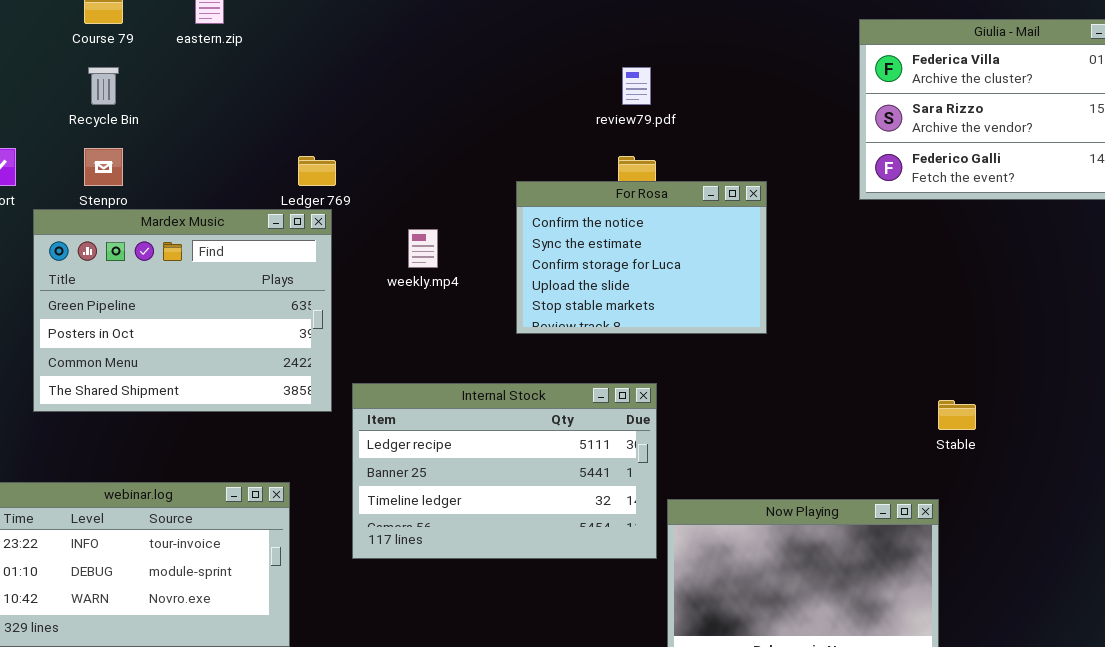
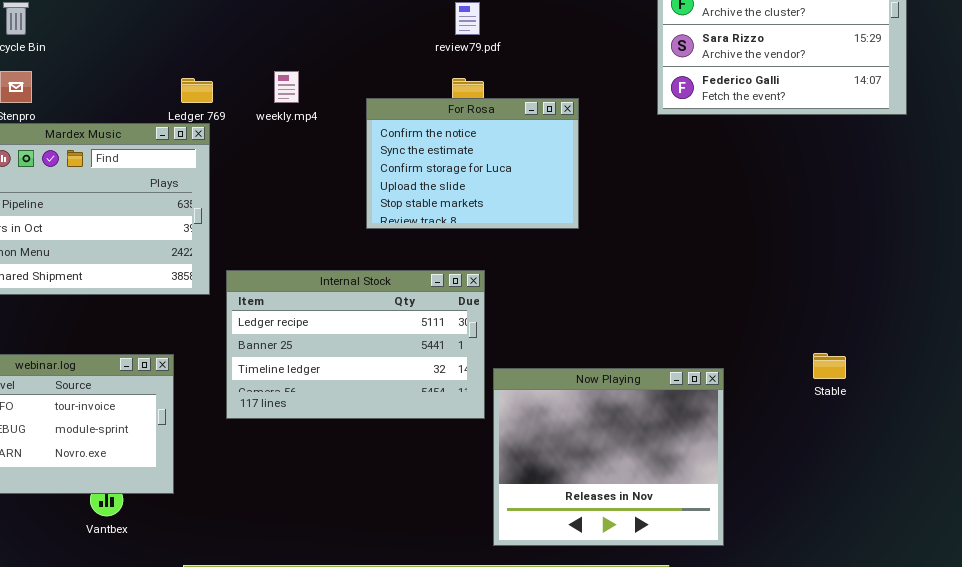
weekly.mp4: [408,229,438,268] -> [274,71,299,103], moved
Stable: [938,400,976,430] -> [813,353,846,379], moved

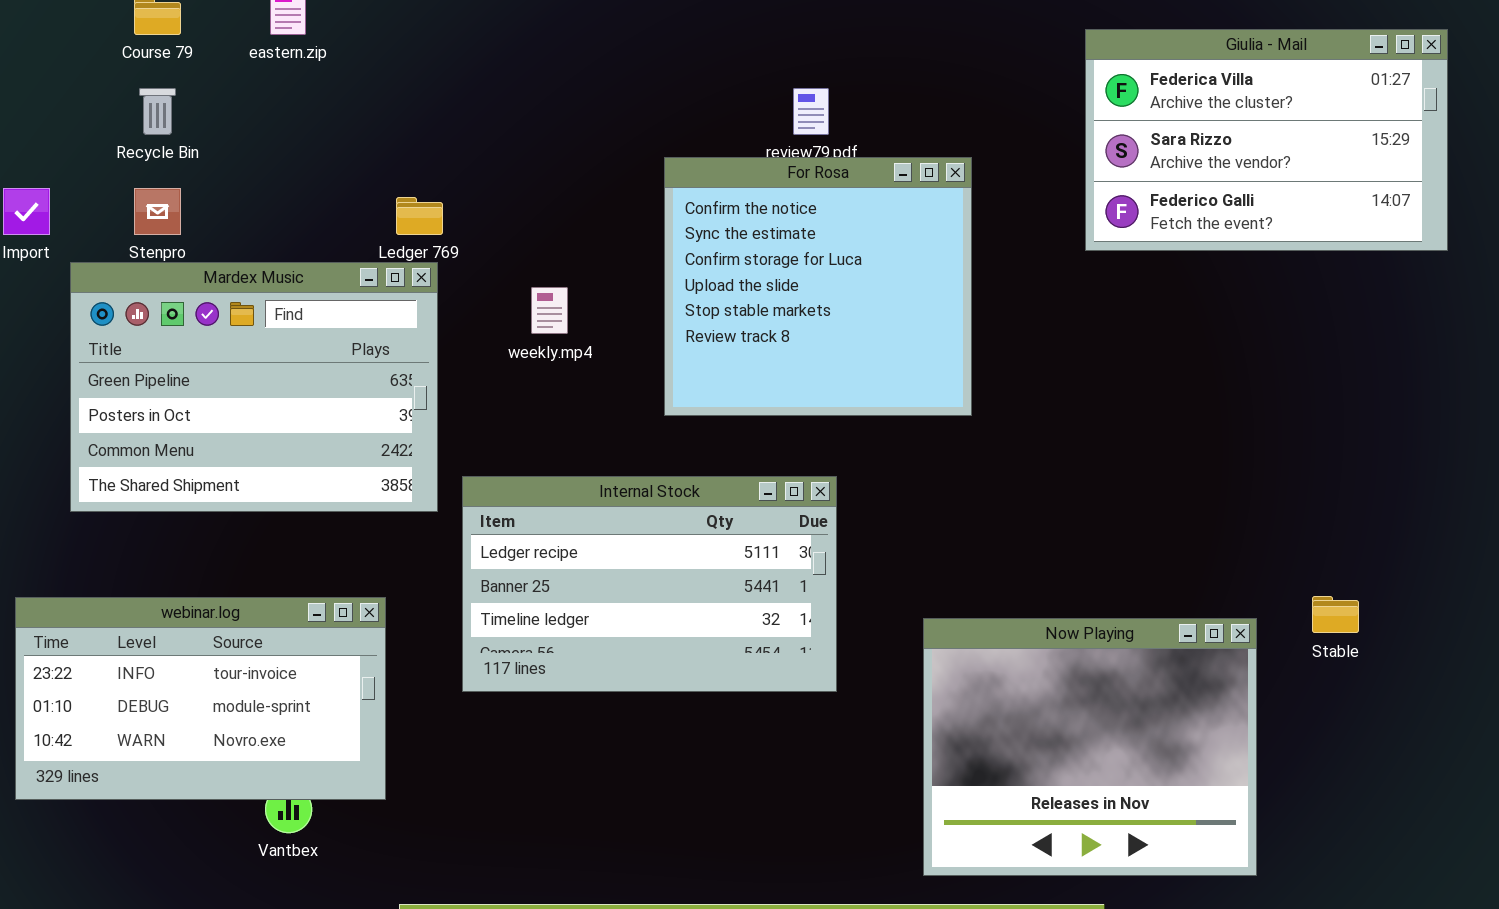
weekly.mp4: [274,71,299,103] -> [531,287,568,334], moved
For Rosa: [366,98,579,229] -> [664,157,972,416], resized
Now Playing: [493,368,724,546] -> [923,618,1257,876], moved

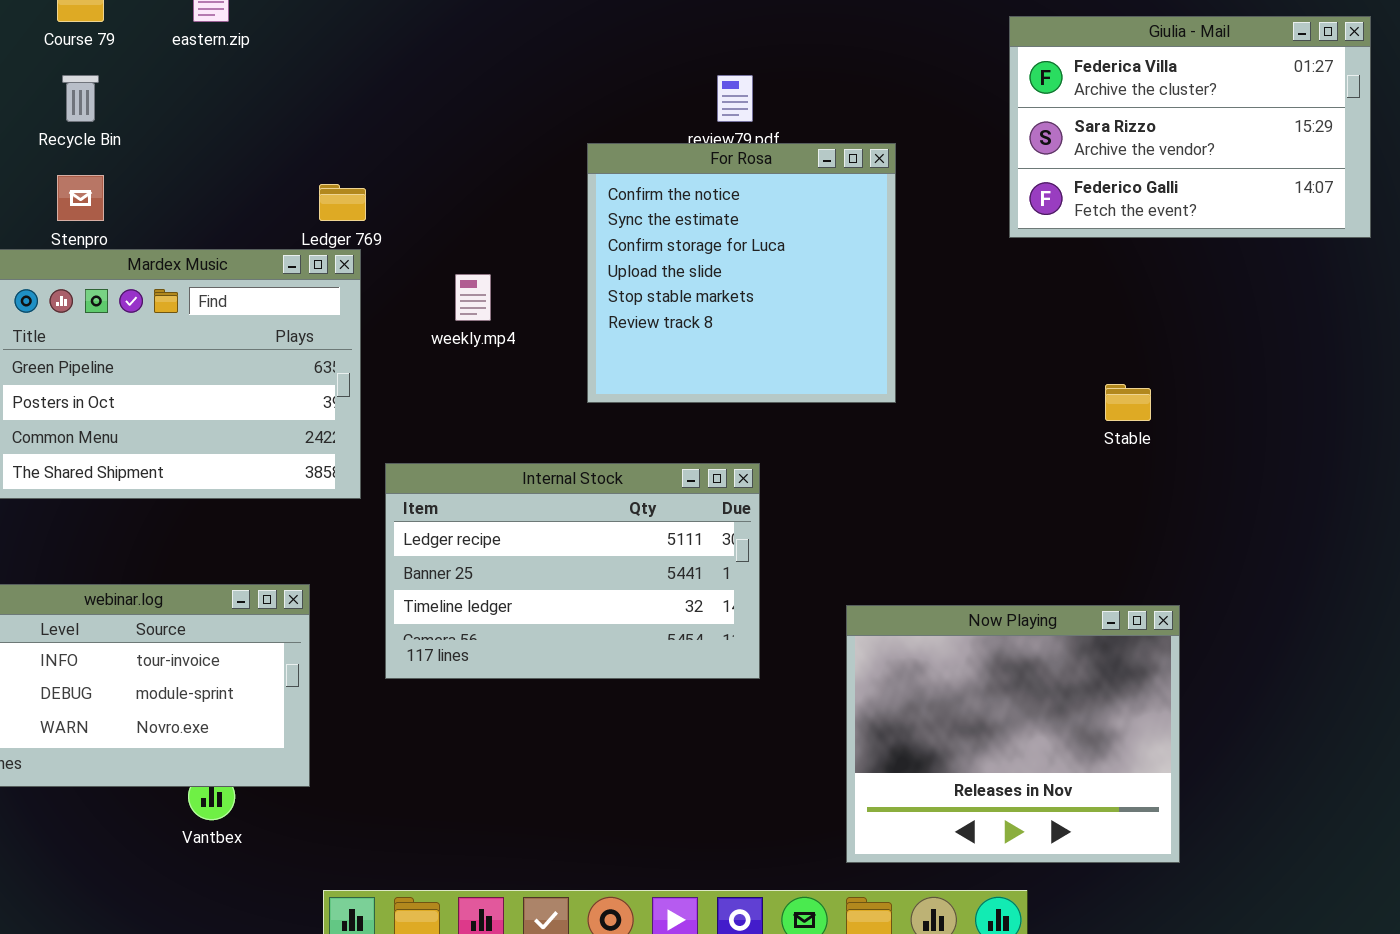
Stable: [1312,596,1359,633] -> [1105,384,1151,421], moved

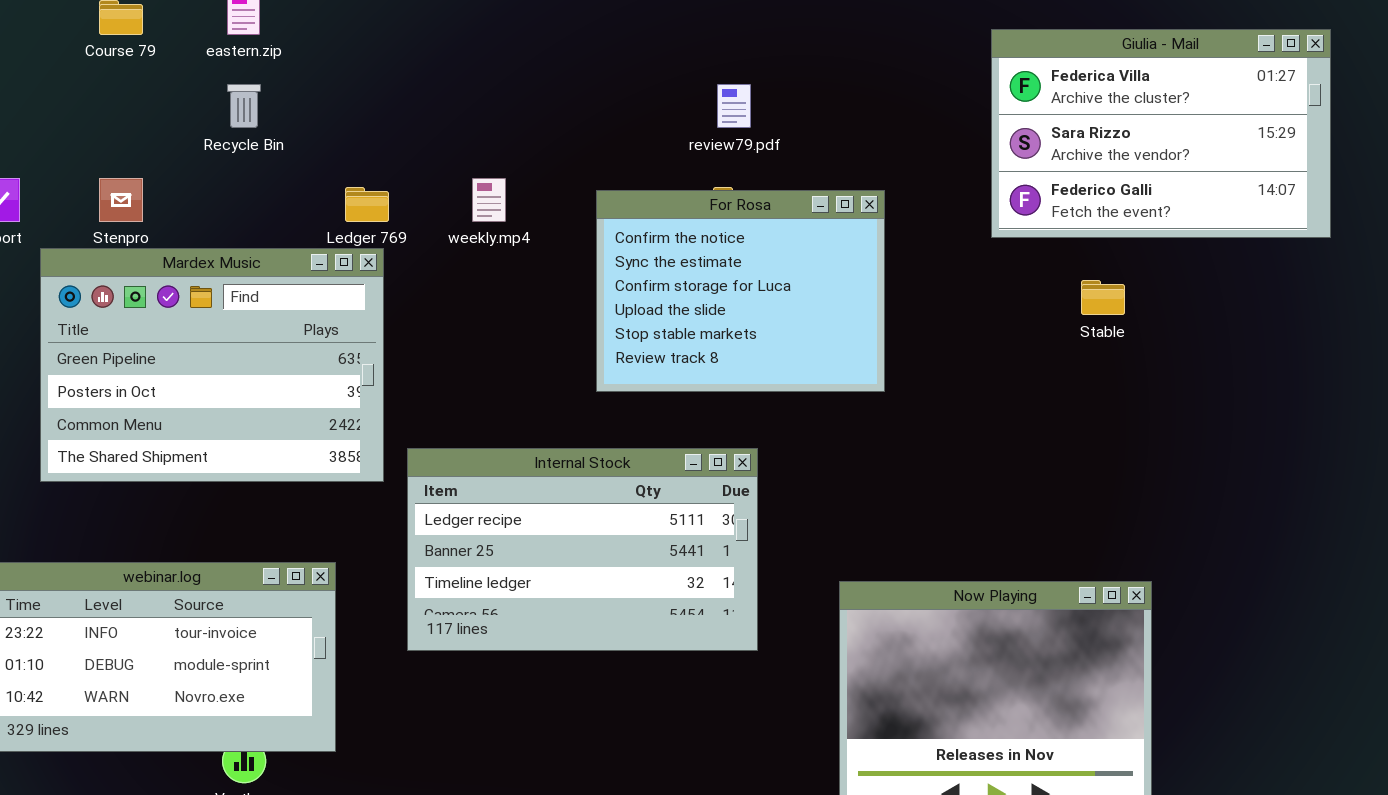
Recycle Bin: [62,75,99,122] -> [227,84,261,128], moved
For Rosa: [587,143,896,403] -> [596,190,885,392], resized
weekly.mp4: [455,274,491,321] -> [472,178,506,222], moved
Stable: [1105,384,1151,421] -> [1081,280,1125,315], moved

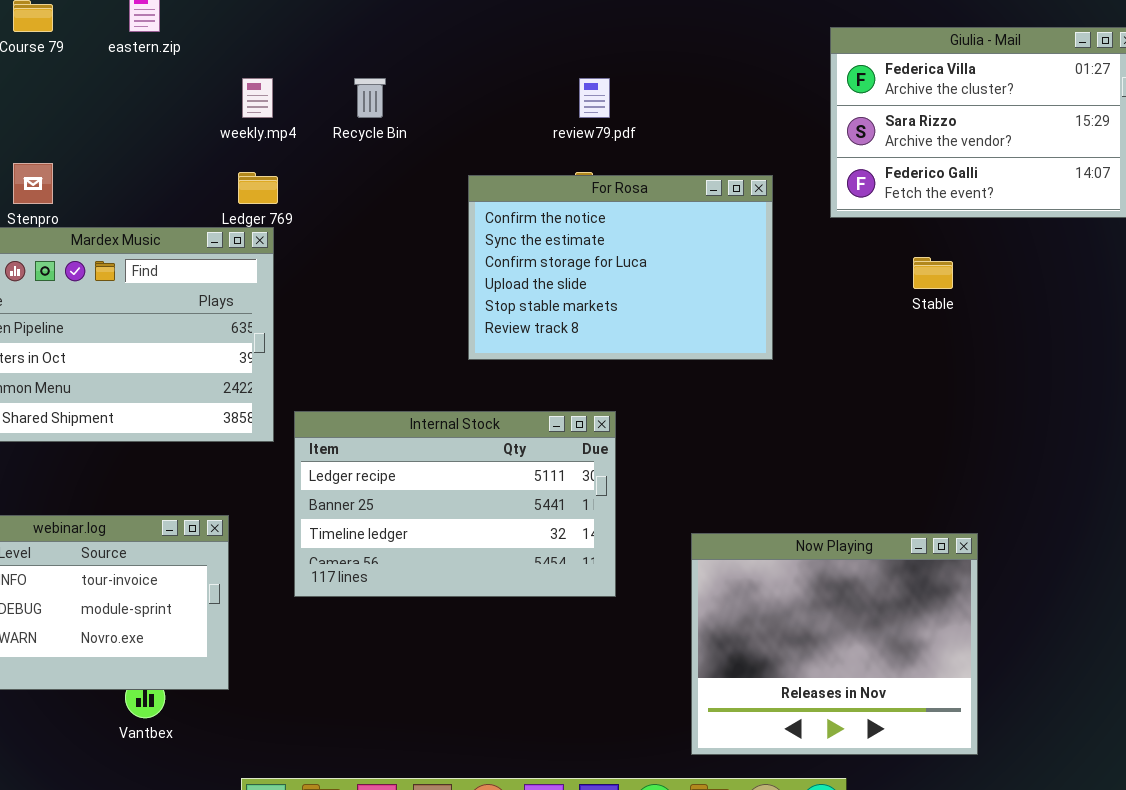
Recycle Bin: [227,84,261,128] -> [354,78,386,118], moved
weekly.mp4: [472,178,506,222] -> [242,78,273,118], moved
For Rosa: [596,190,885,392] -> [468,175,773,360], resized

